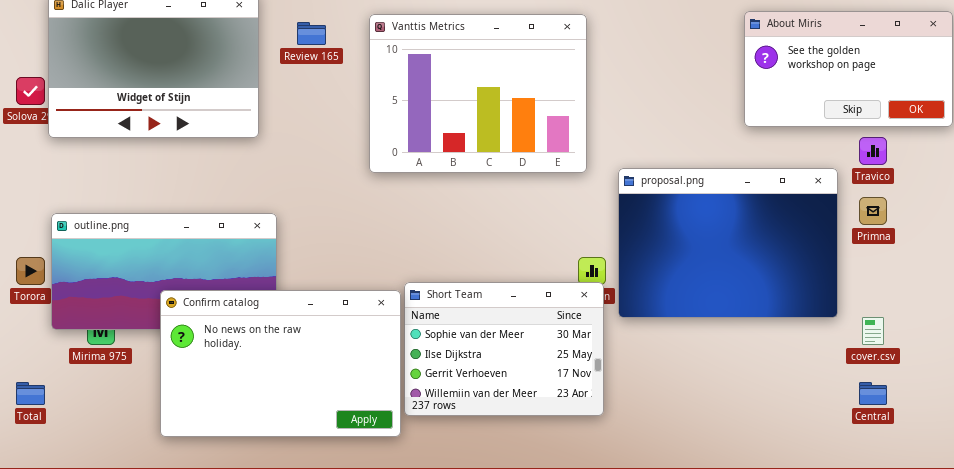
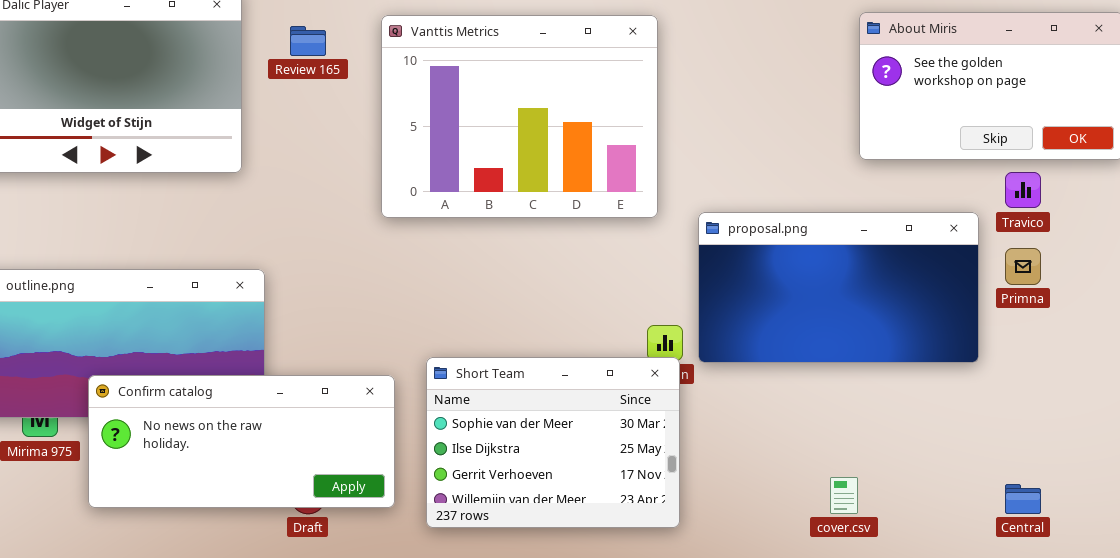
proposal.png: [618,168,838,318] -> [698,212,979,363], resized
Confirm catalog: [160,290,401,437] -> [88,375,395,508], moved, resized
cover.csv: [862,317,884,345] -> [830,477,858,514], moved

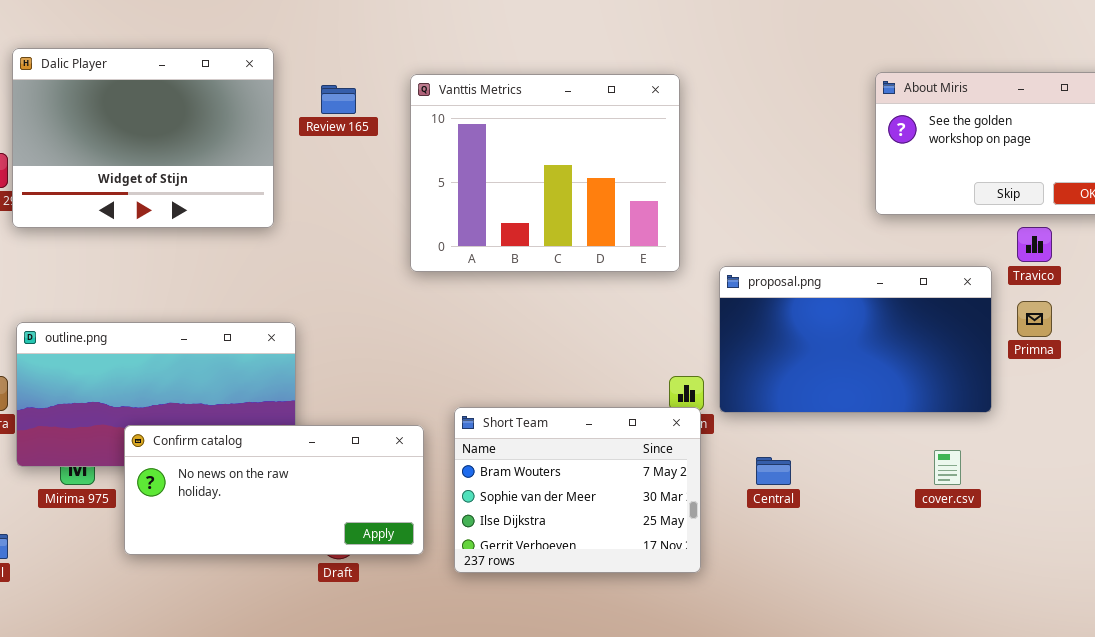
Short Team: [426,357,680,528] -> [454,407,701,573], scrolled up 1 row
cover.csv: [830,477,858,514] -> [934,450,961,485], moved
Central: [1005,484,1041,514] -> [756,457,791,485], moved

